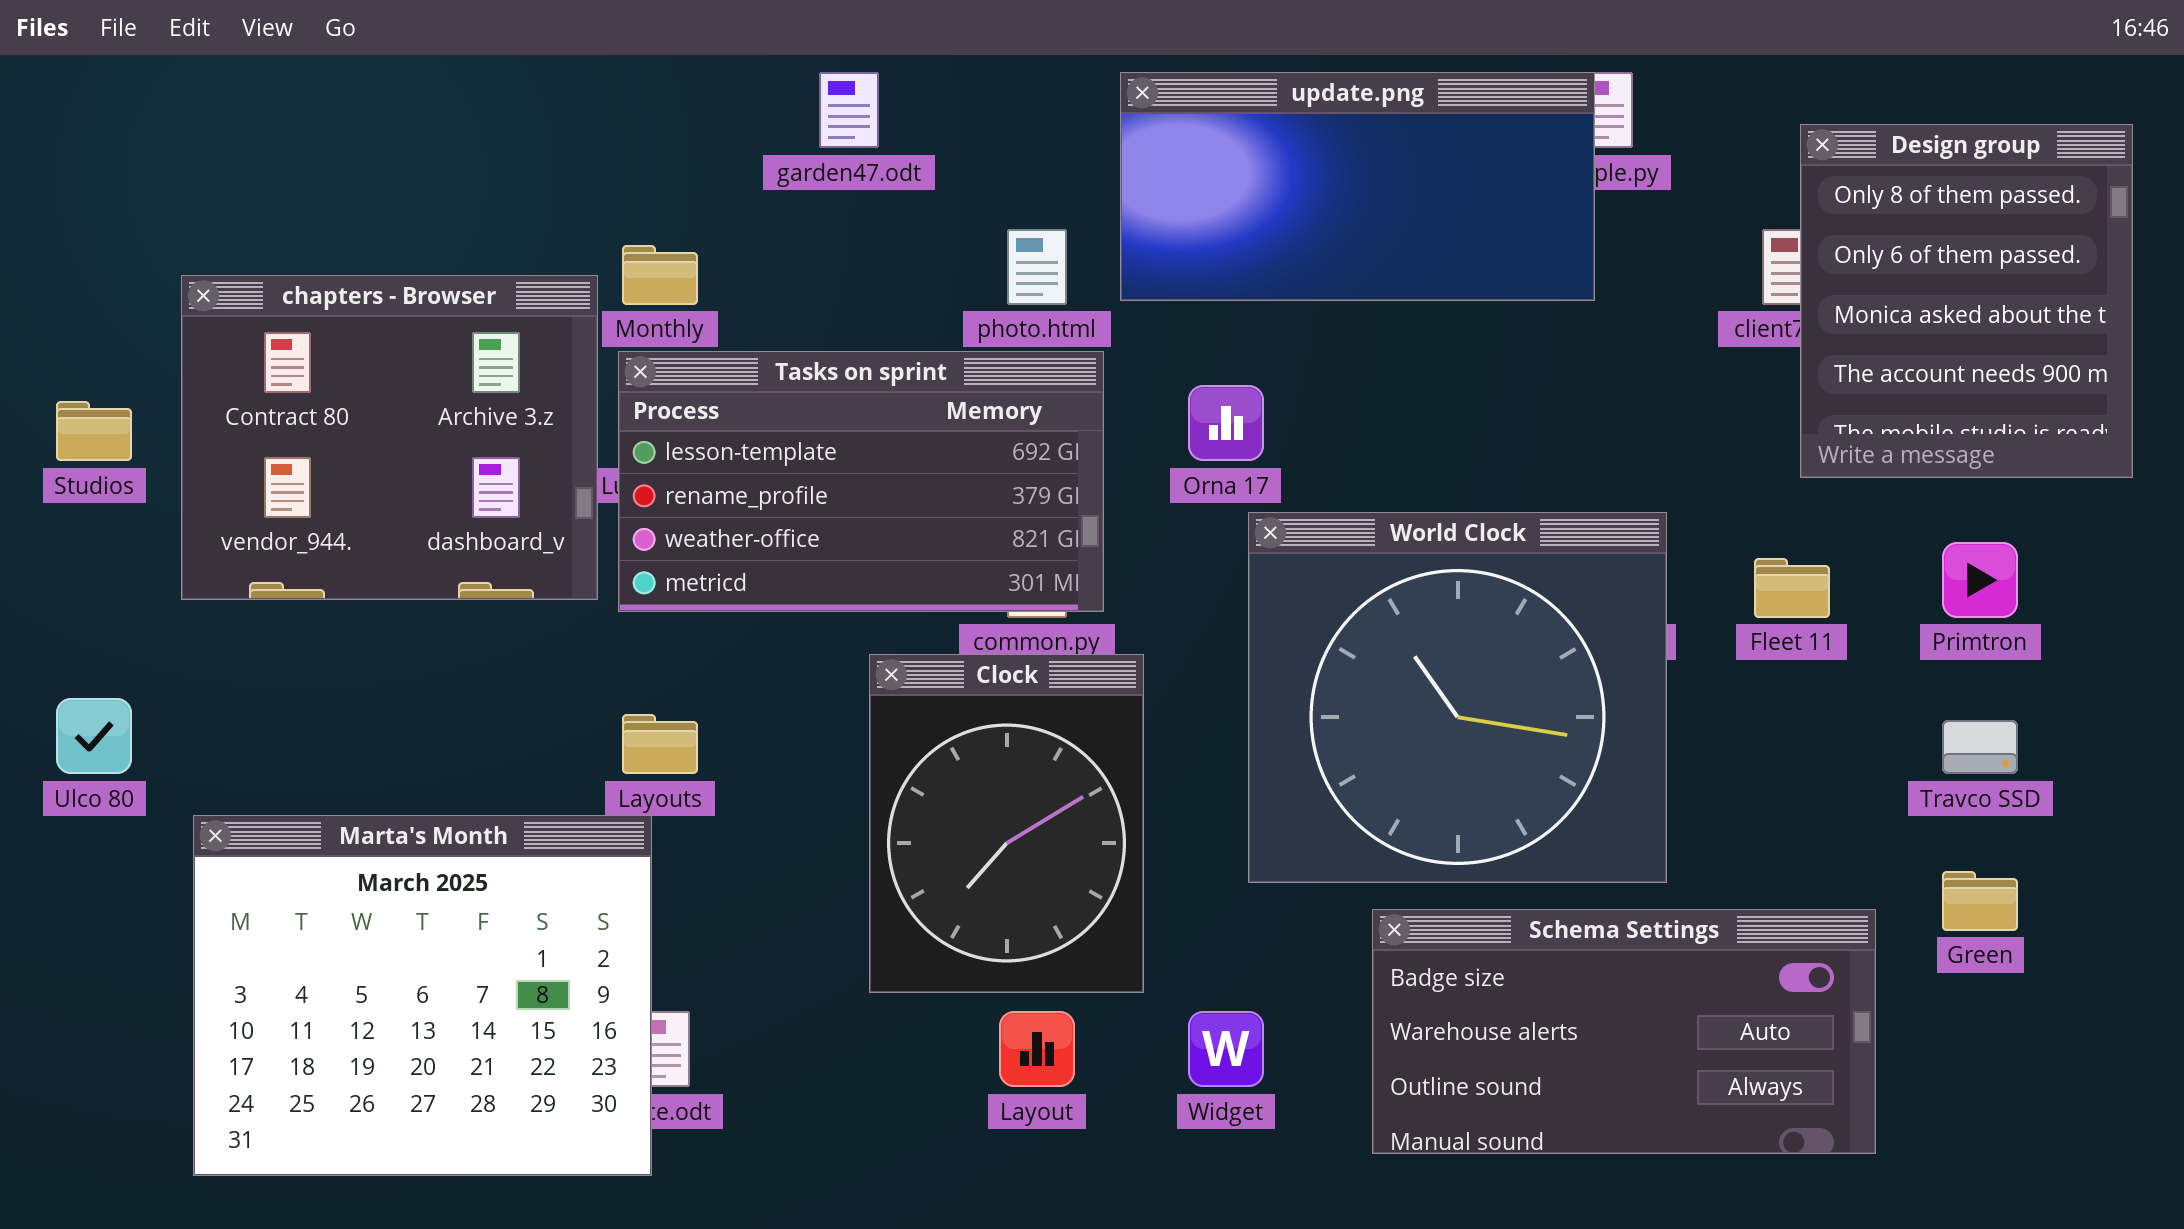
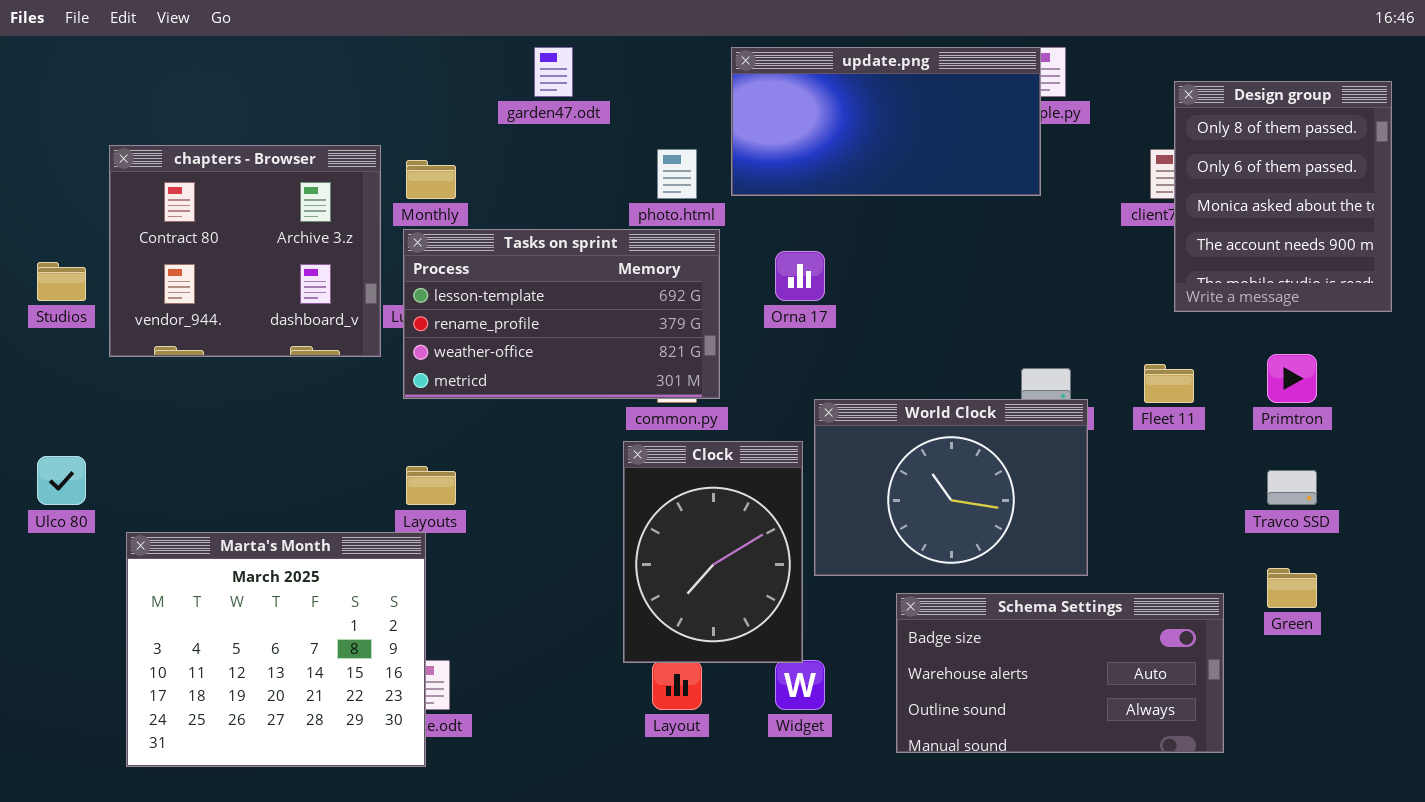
chapters - Browser: [181,275,598,600] -> [109,145,381,357], moved
World Clock: [1248,512,1667,883] -> [814,399,1088,576], resized
Clock: [869,654,1144,993] -> [623,441,803,663], moved

